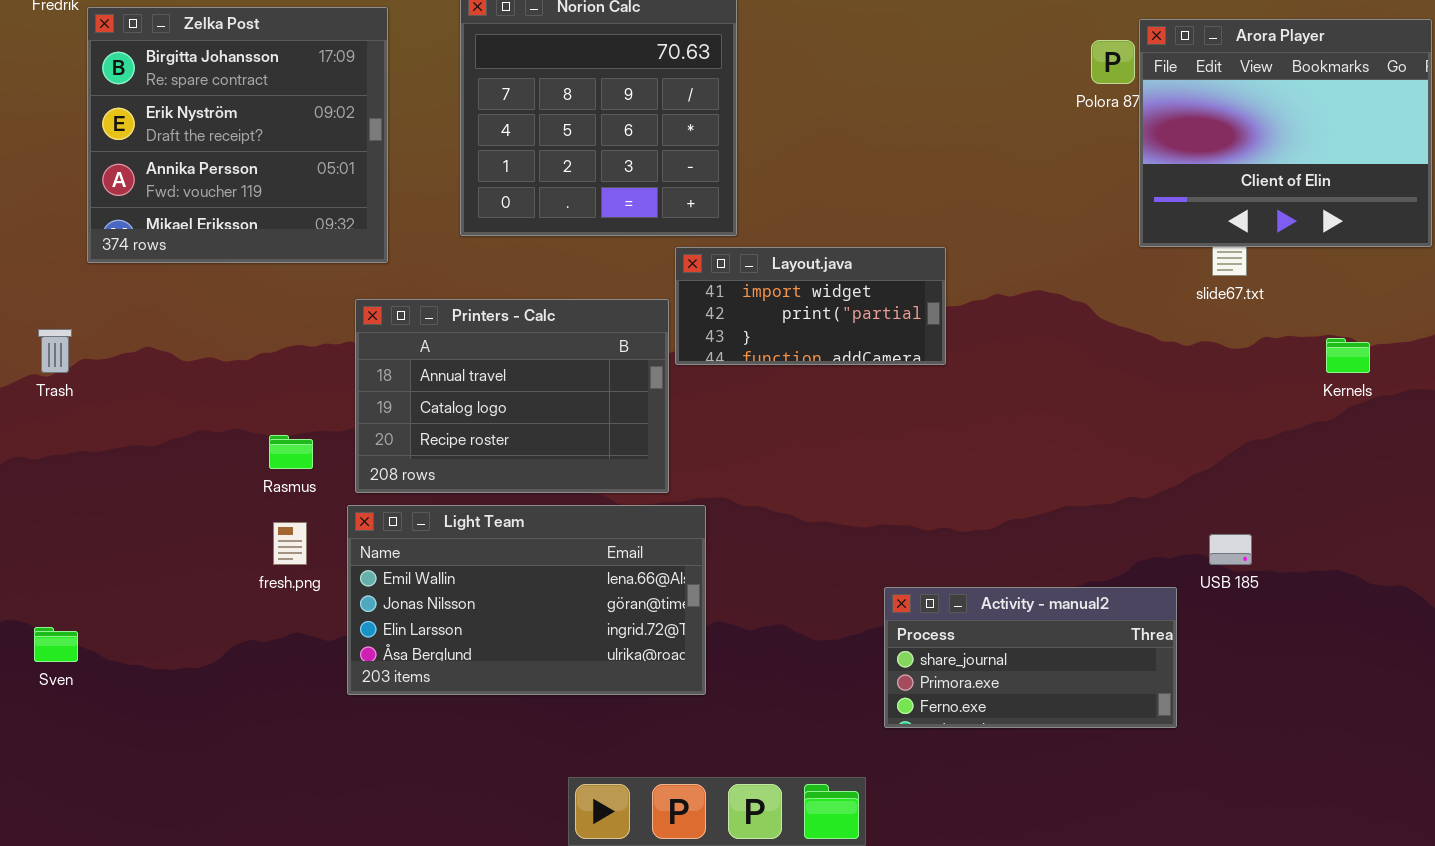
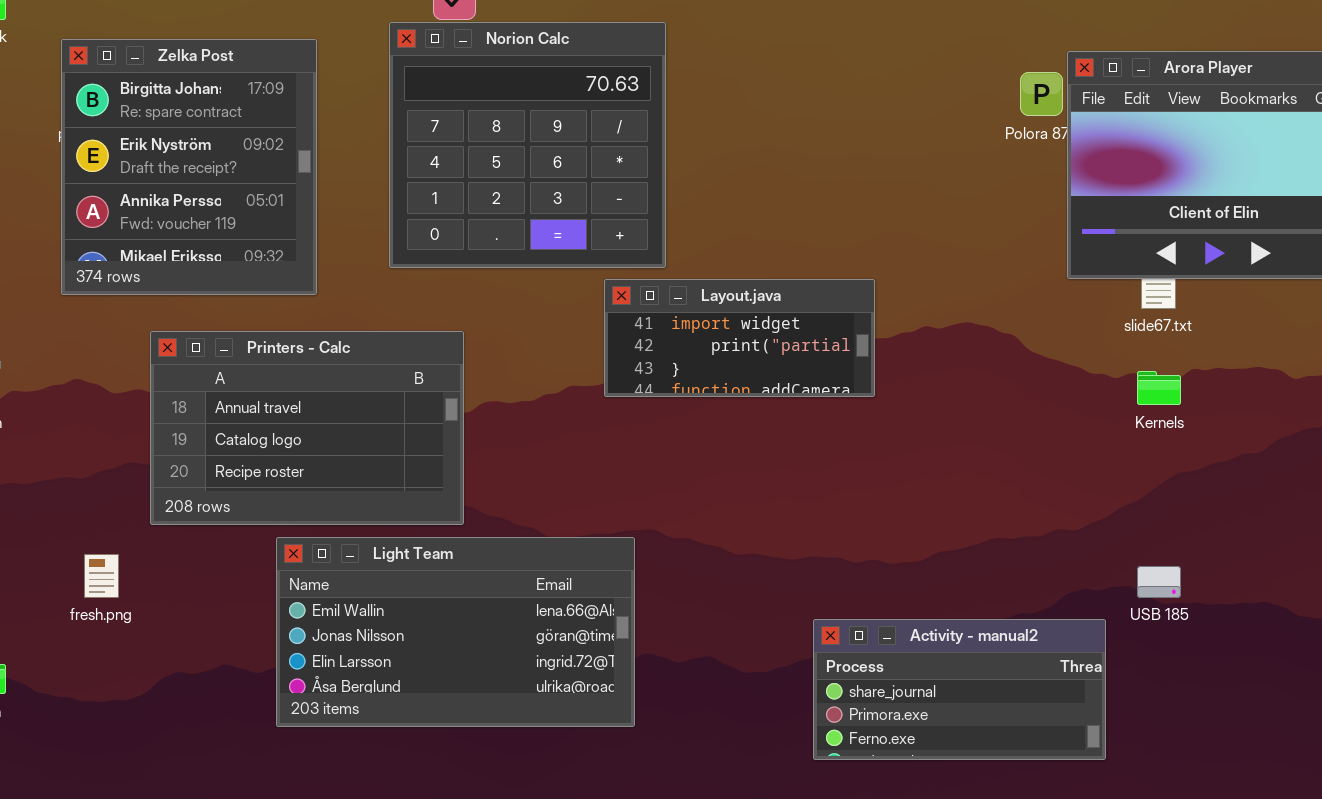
Zelka Post: [87,7,388,263] -> [61,39,317,295], resized
Printers - Calc: [355,299,669,493] -> [150,331,464,525], moved
Kernels: [1326,338,1370,373] -> [1137,371,1181,405], moved
fresh.png: [273,522,307,565] -> [84,554,119,598], moved

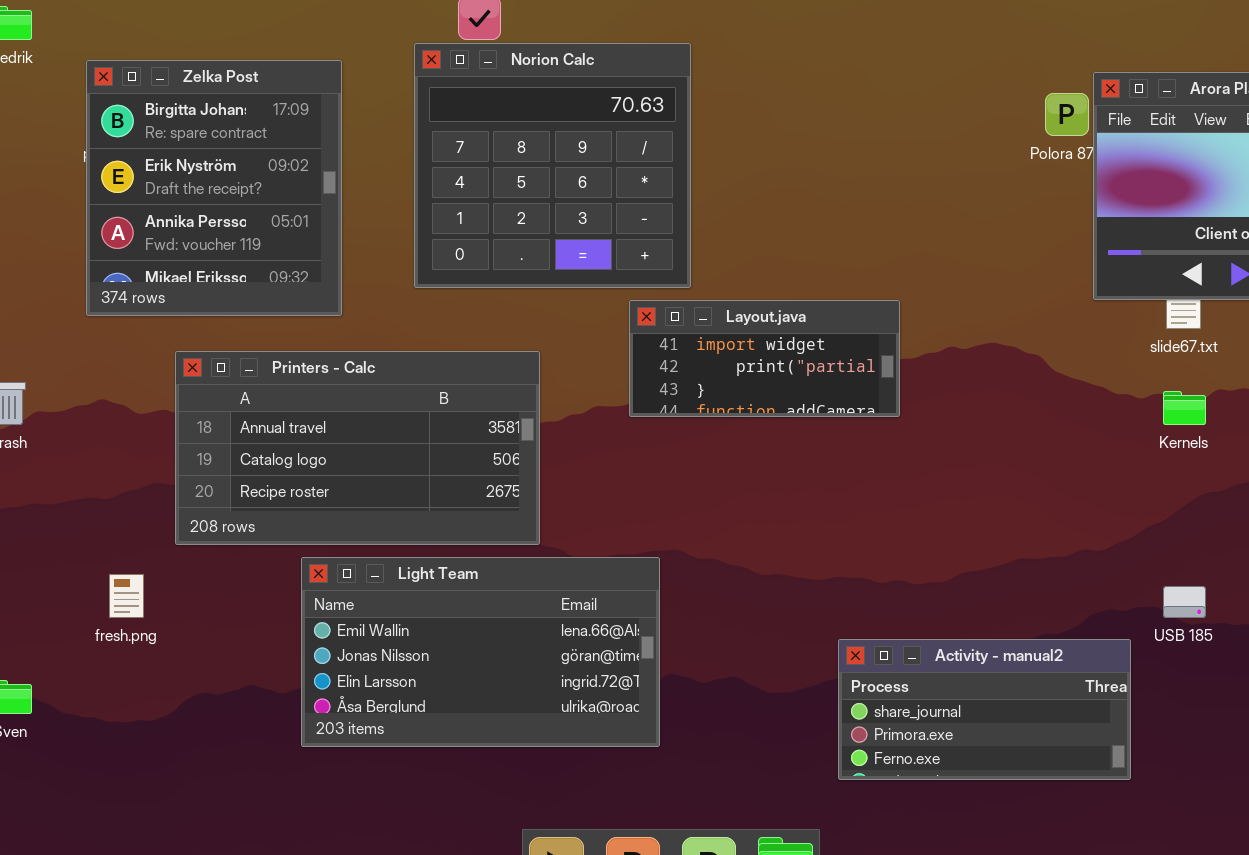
Printers - Calc: [150,331,464,525] -> [175,351,540,545], resized

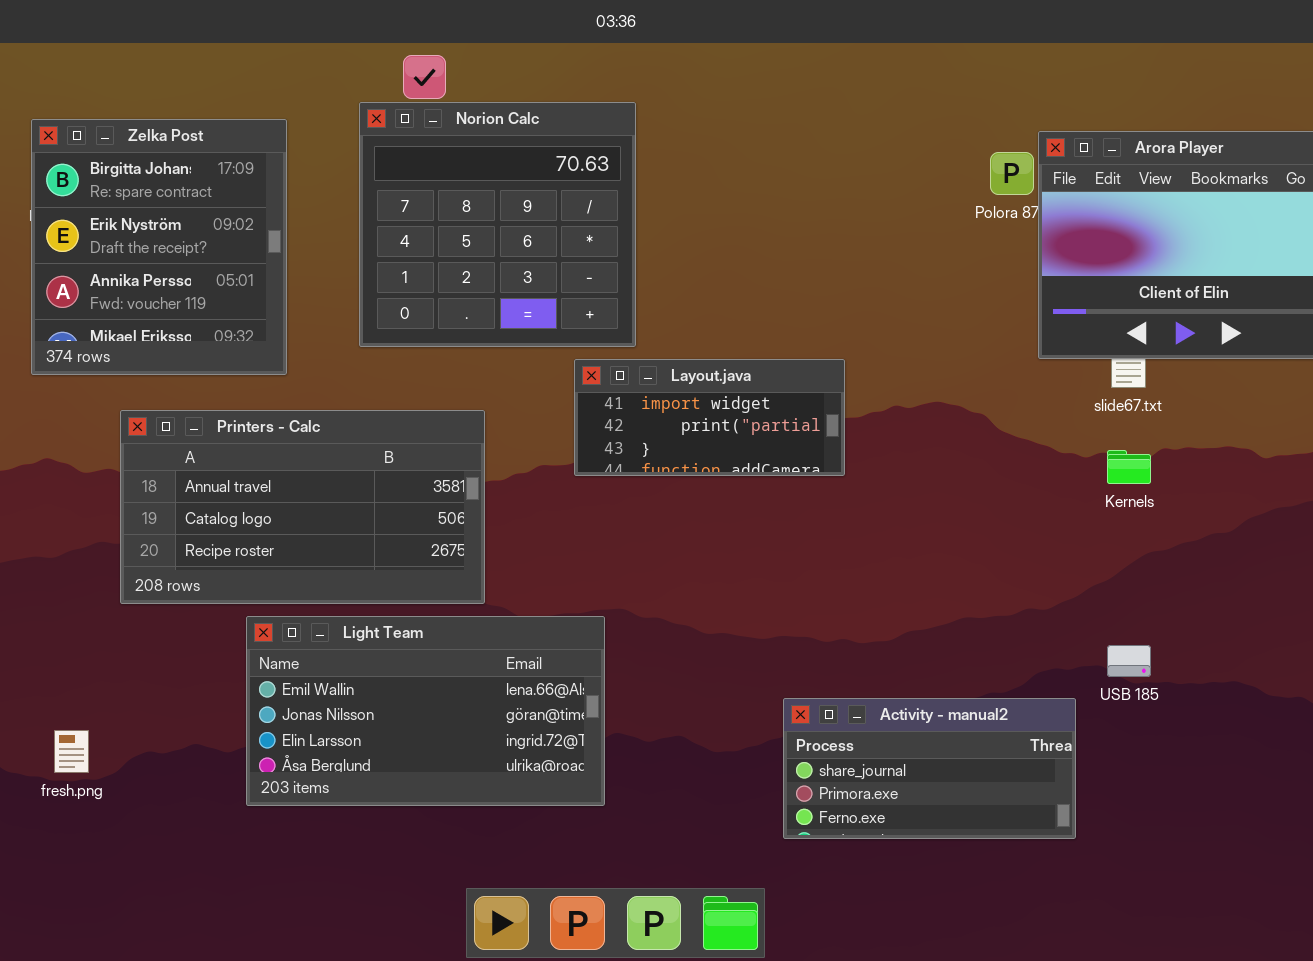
fresh.png: [109,574,144,618] -> [54,730,89,773], moved

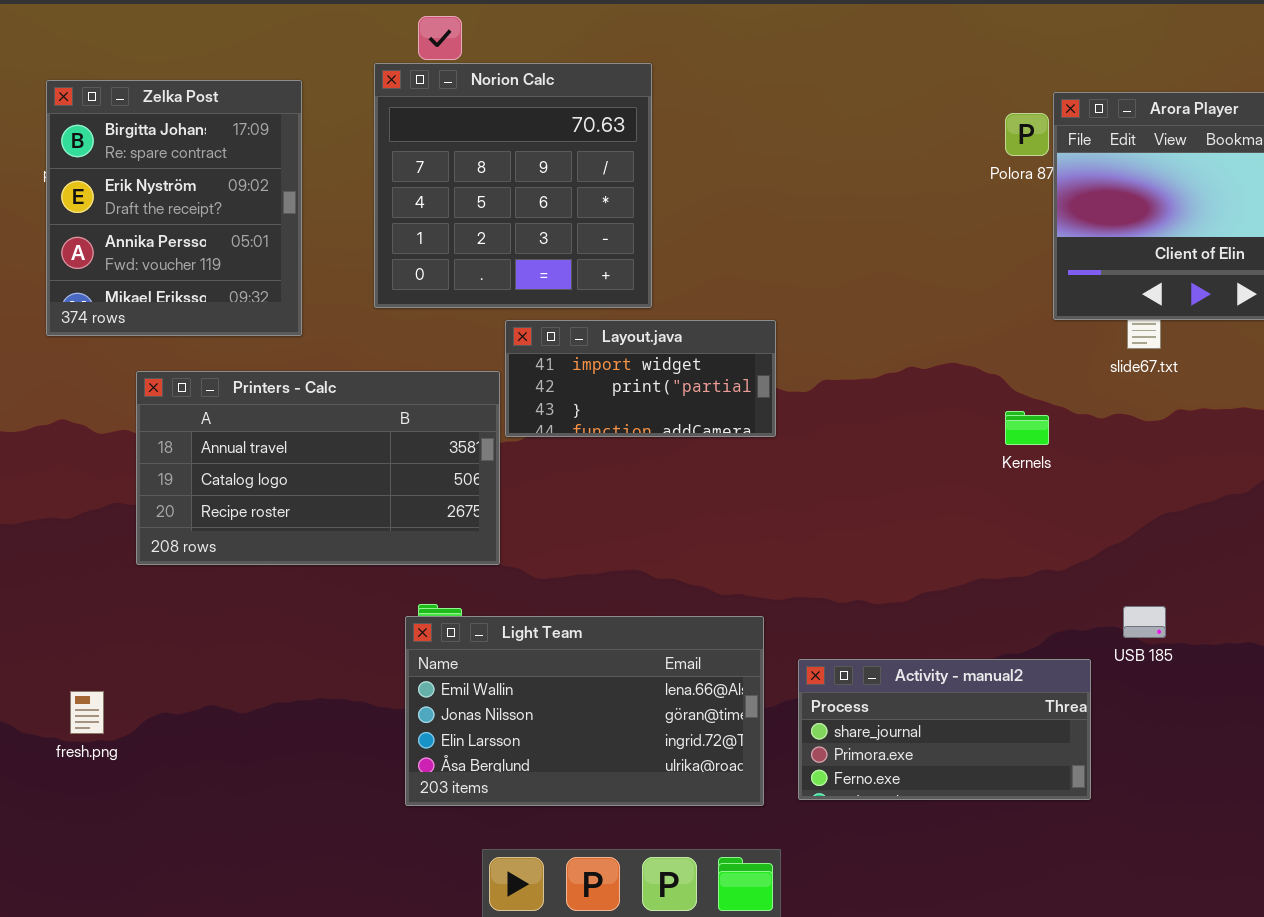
Layout.java: [574,359,845,476] -> [505,320,776,437], moved
Kernels: [1107,450,1151,484] -> [1005,411,1049,445], moved
Light Team: [246,616,605,806] -> [405,616,764,806], moved

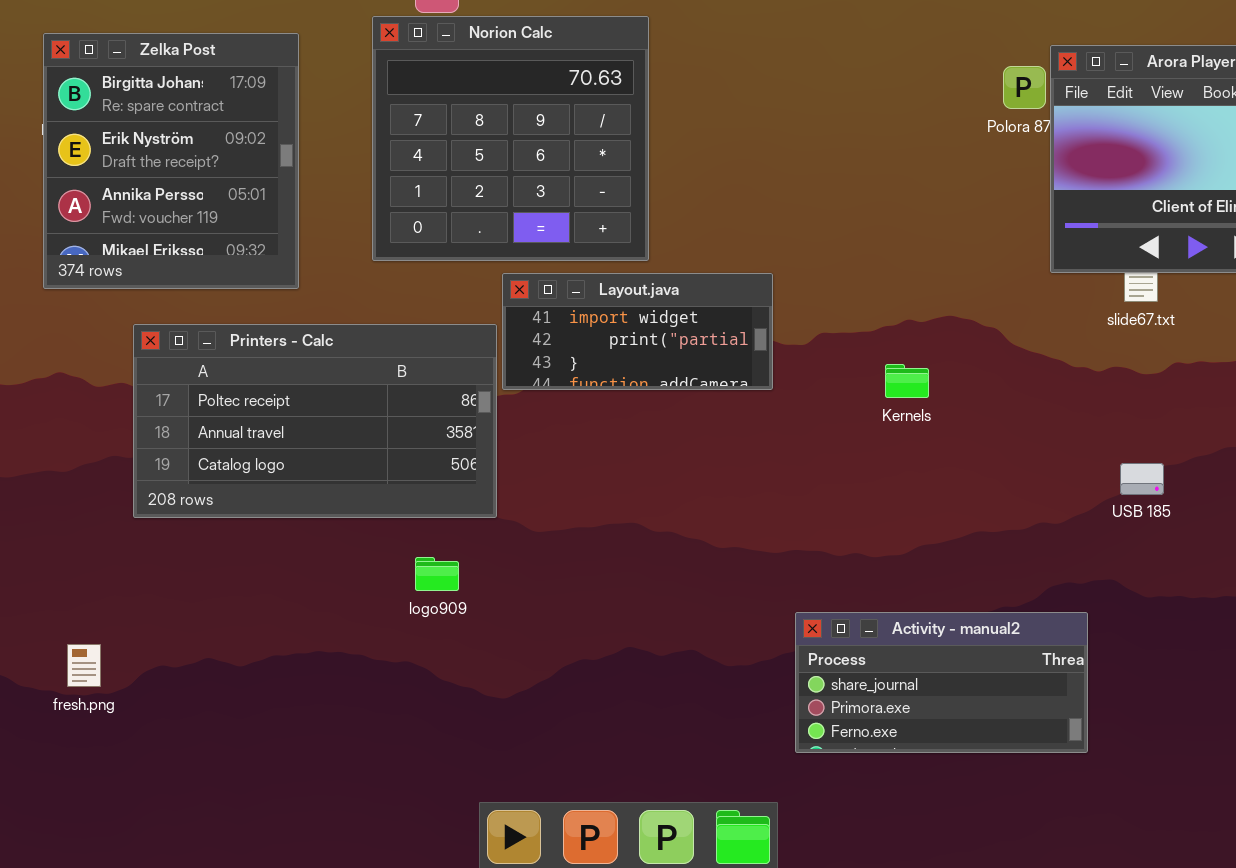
Printers - Calc: [136,371,500,565] -> [133,324,497,518], scrolled up 1 row
Kernels: [1005,411,1049,445] -> [885,364,929,398], moved
USB 185: [1123,606,1166,638] -> [1120,463,1164,495], moved
Light Team: [405,616,764,806] -> none, closed

